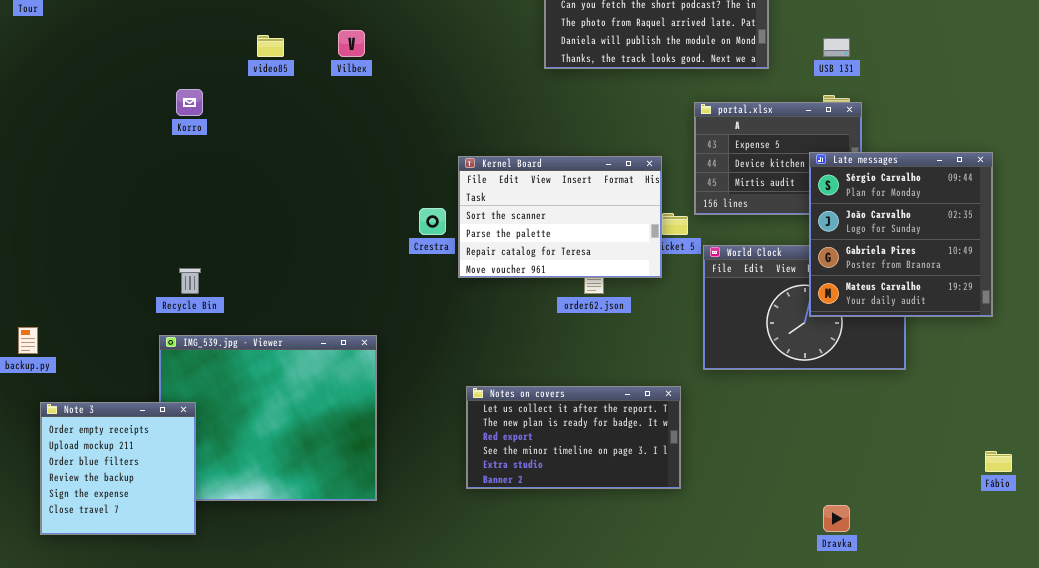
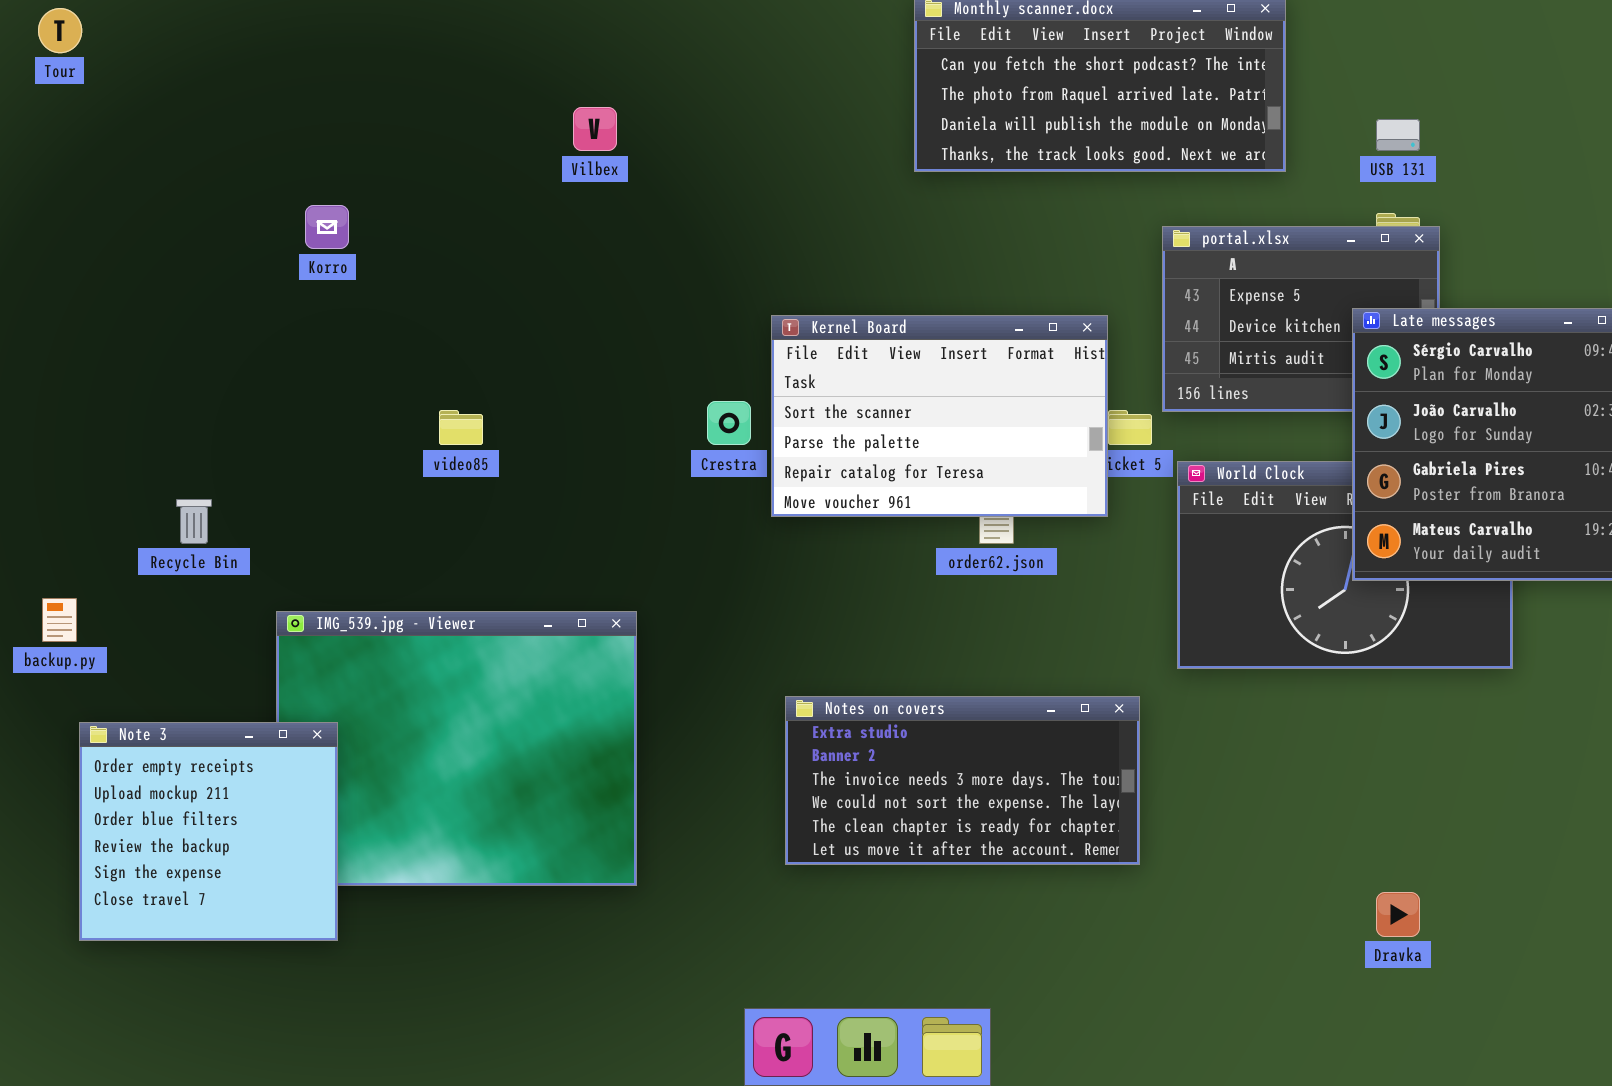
video85: [257,35,284,57] -> [439,410,483,445], moved
Recycle Bin: [179,268,201,294] -> [176,499,212,544], moved
Notes on covers: [466,386,681,489] -> [785,696,1140,865], scrolled down 4 rows

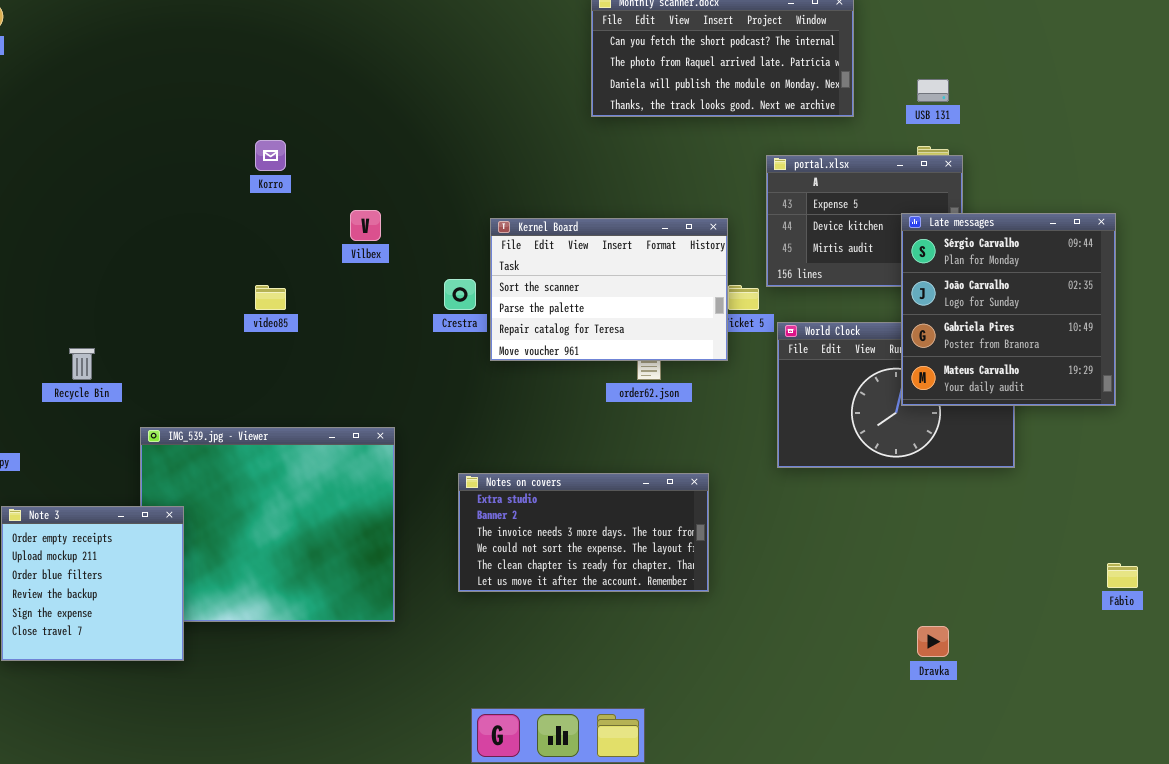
Vilbex: [573,107,617,151] -> [350,210,381,241], moved
Korro: [305,205,349,249] -> [255,140,286,171], moved
Notes on covers: [785,696,1140,865] -> [458,473,709,592], moved

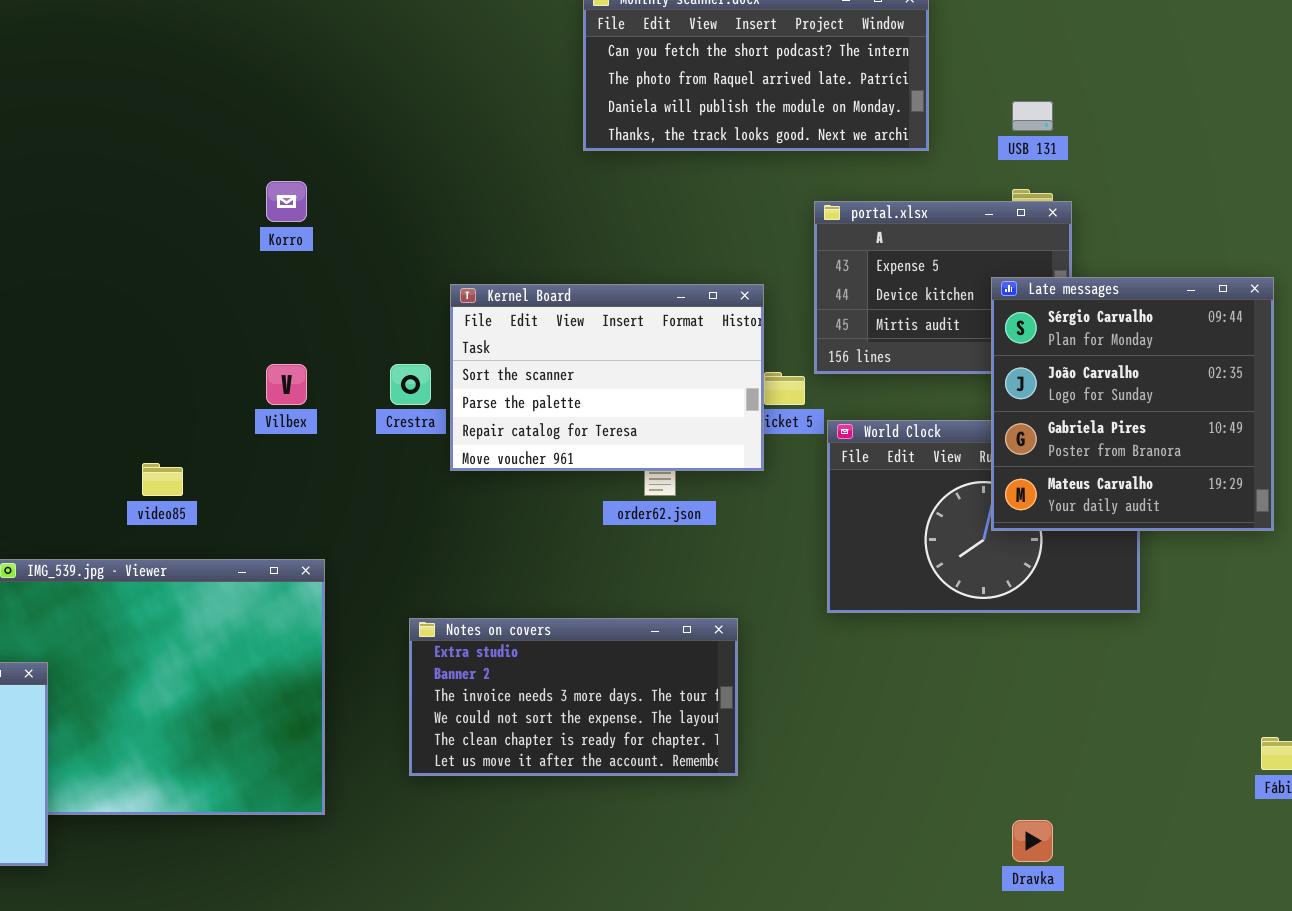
Korro: [255,140,286,171] -> [266,181,307,222], moved
Vilbex: [350,210,381,241] -> [266,364,307,405], moved
video85: [255,285,286,310] -> [142,463,183,496], moved

